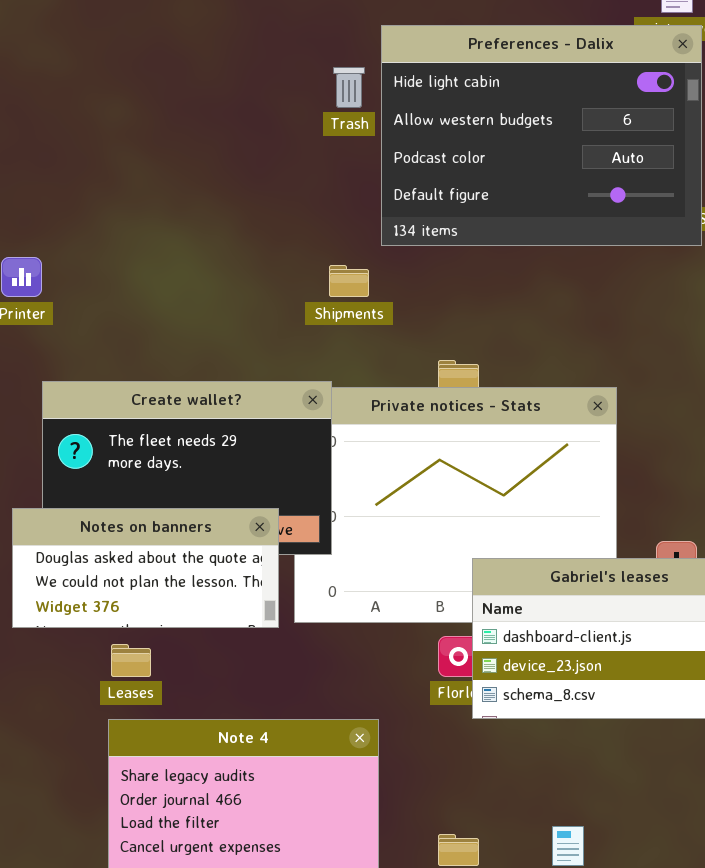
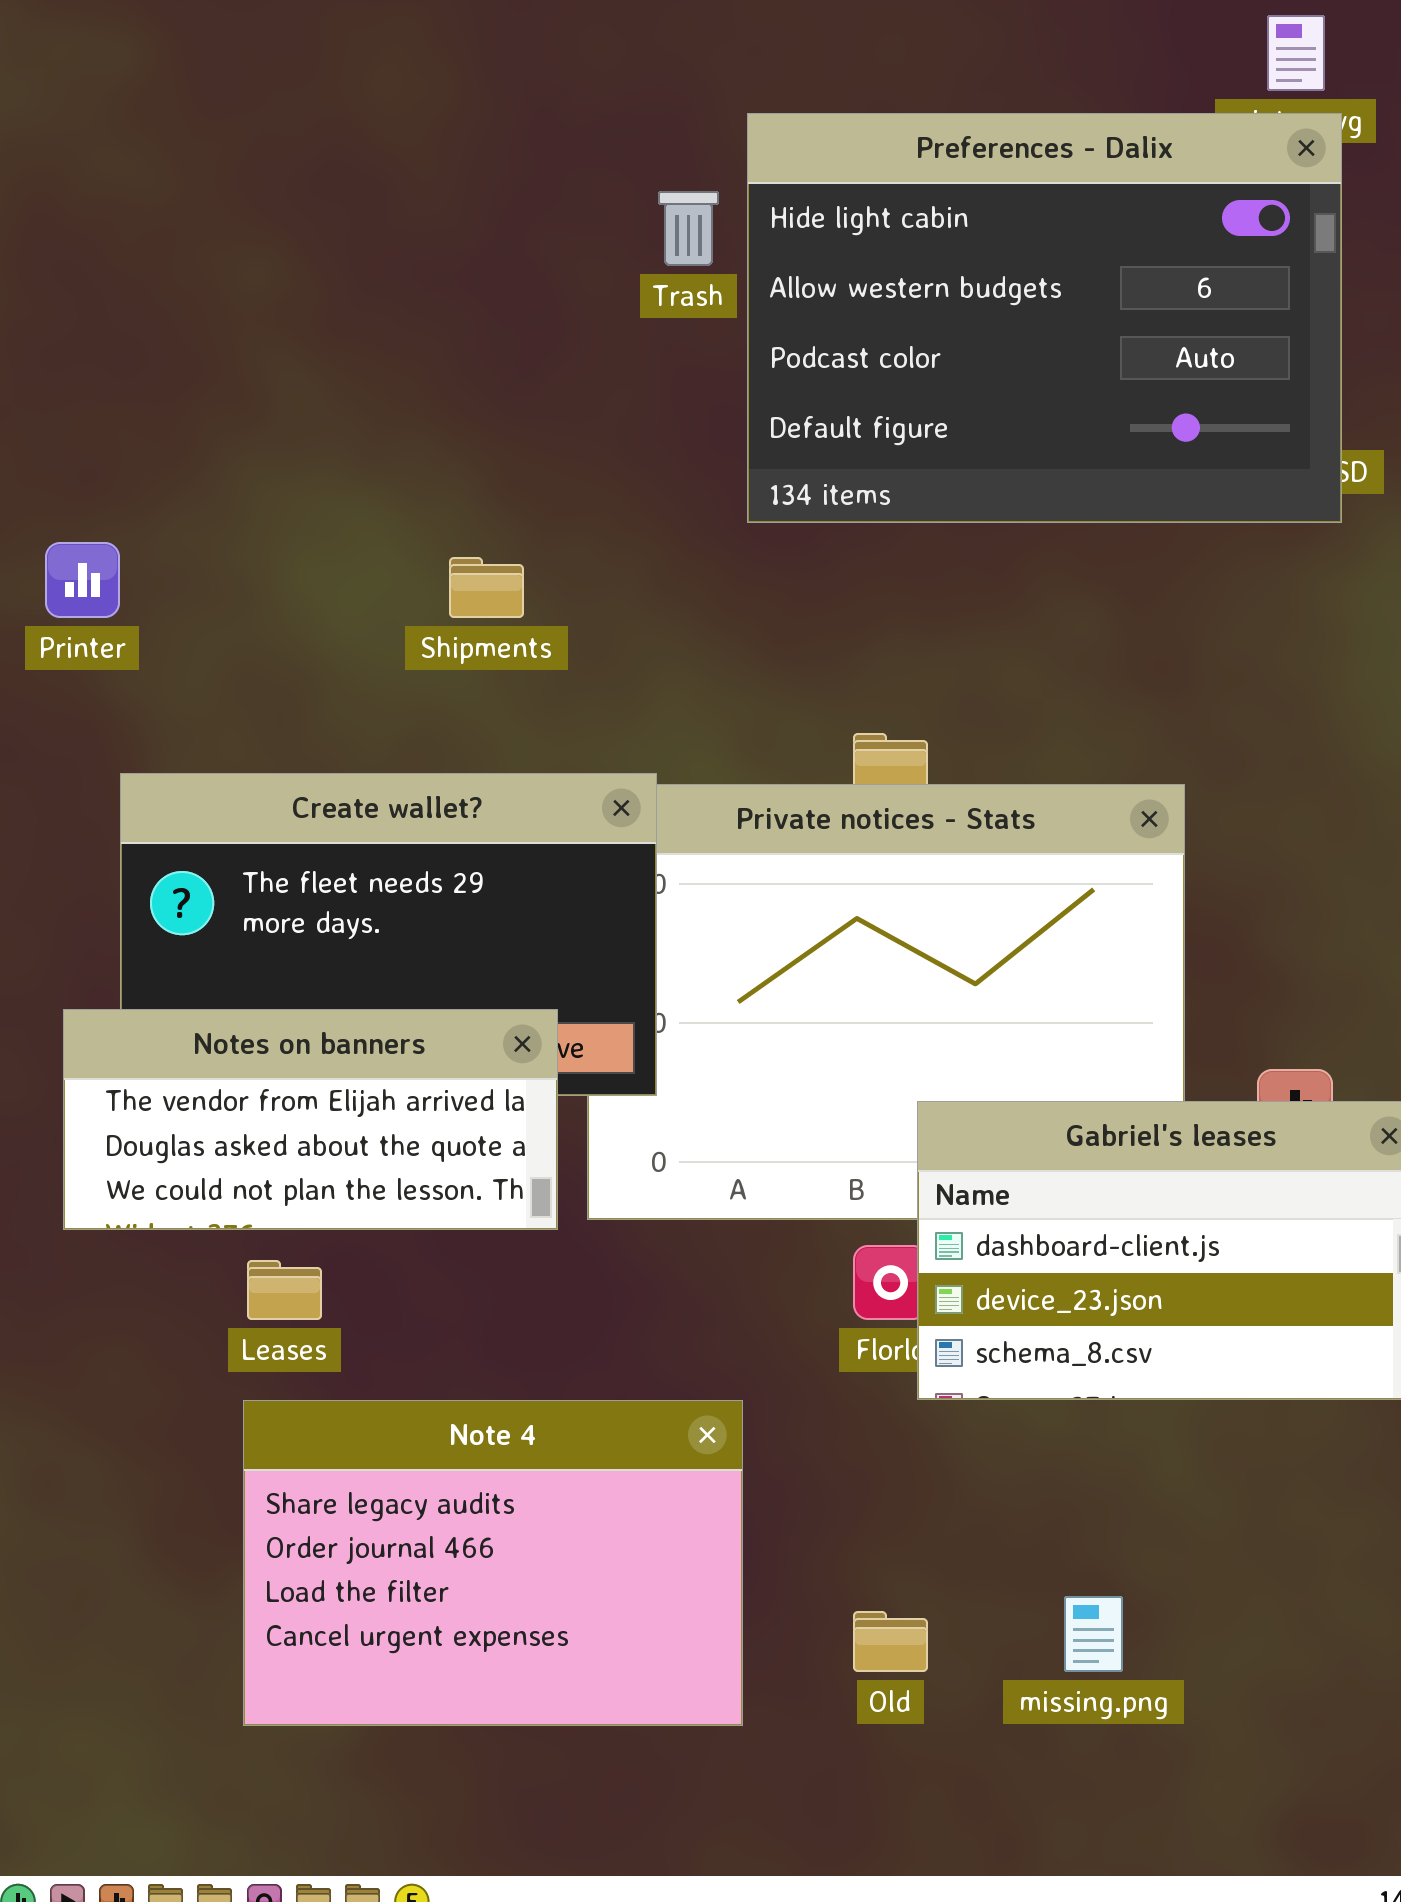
Shipments: [329,265,369,297] -> [449,557,524,618], moved
Notes on banners: [12,508,279,628] -> [63,1009,558,1230], scrolled up 1 row

